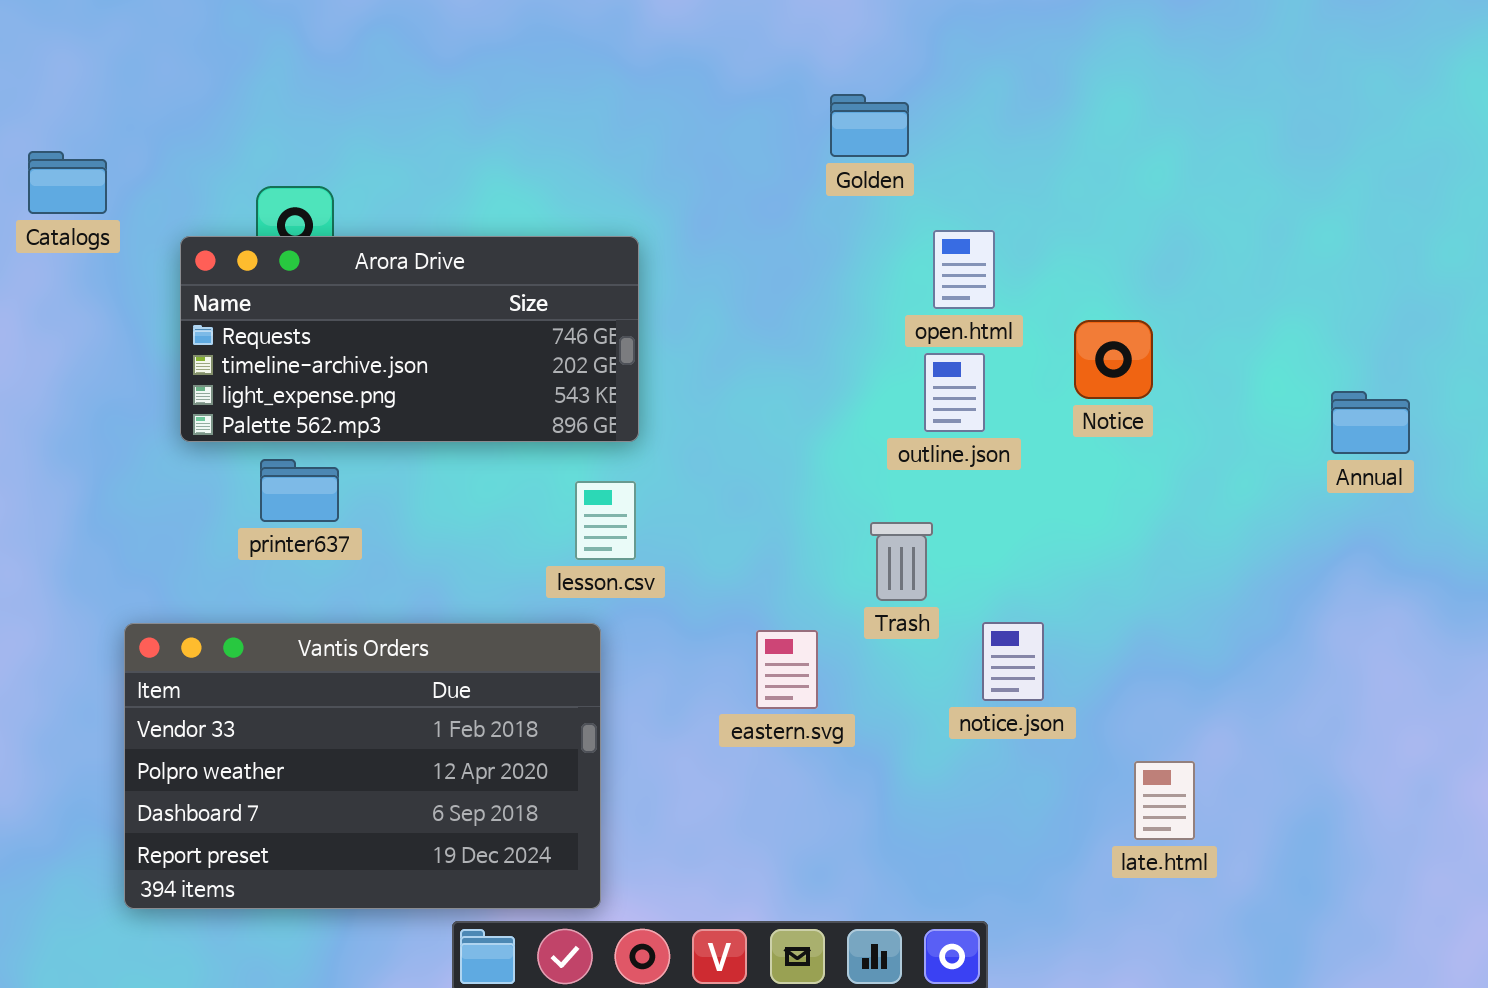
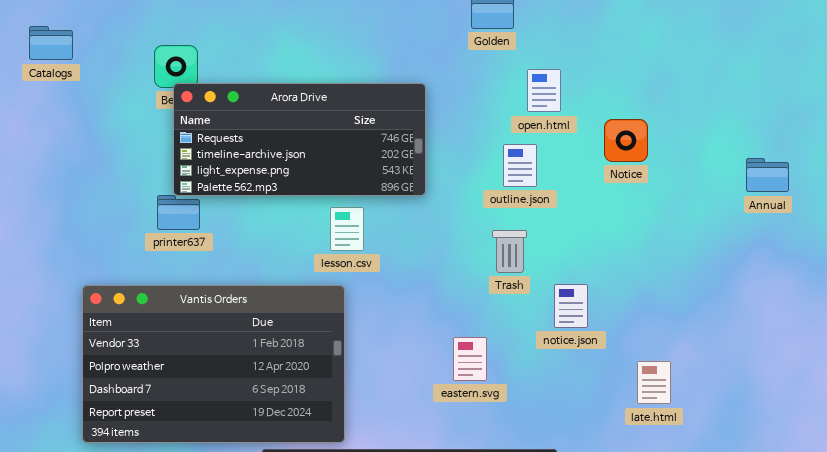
Arora Drive: [180,236,639,442] -> [173,83,426,196], moved
outline.json: [924,353,985,432] -> [503,144,537,187], moved
eastern.svg: [756,630,818,709] -> [453,337,487,381], moved

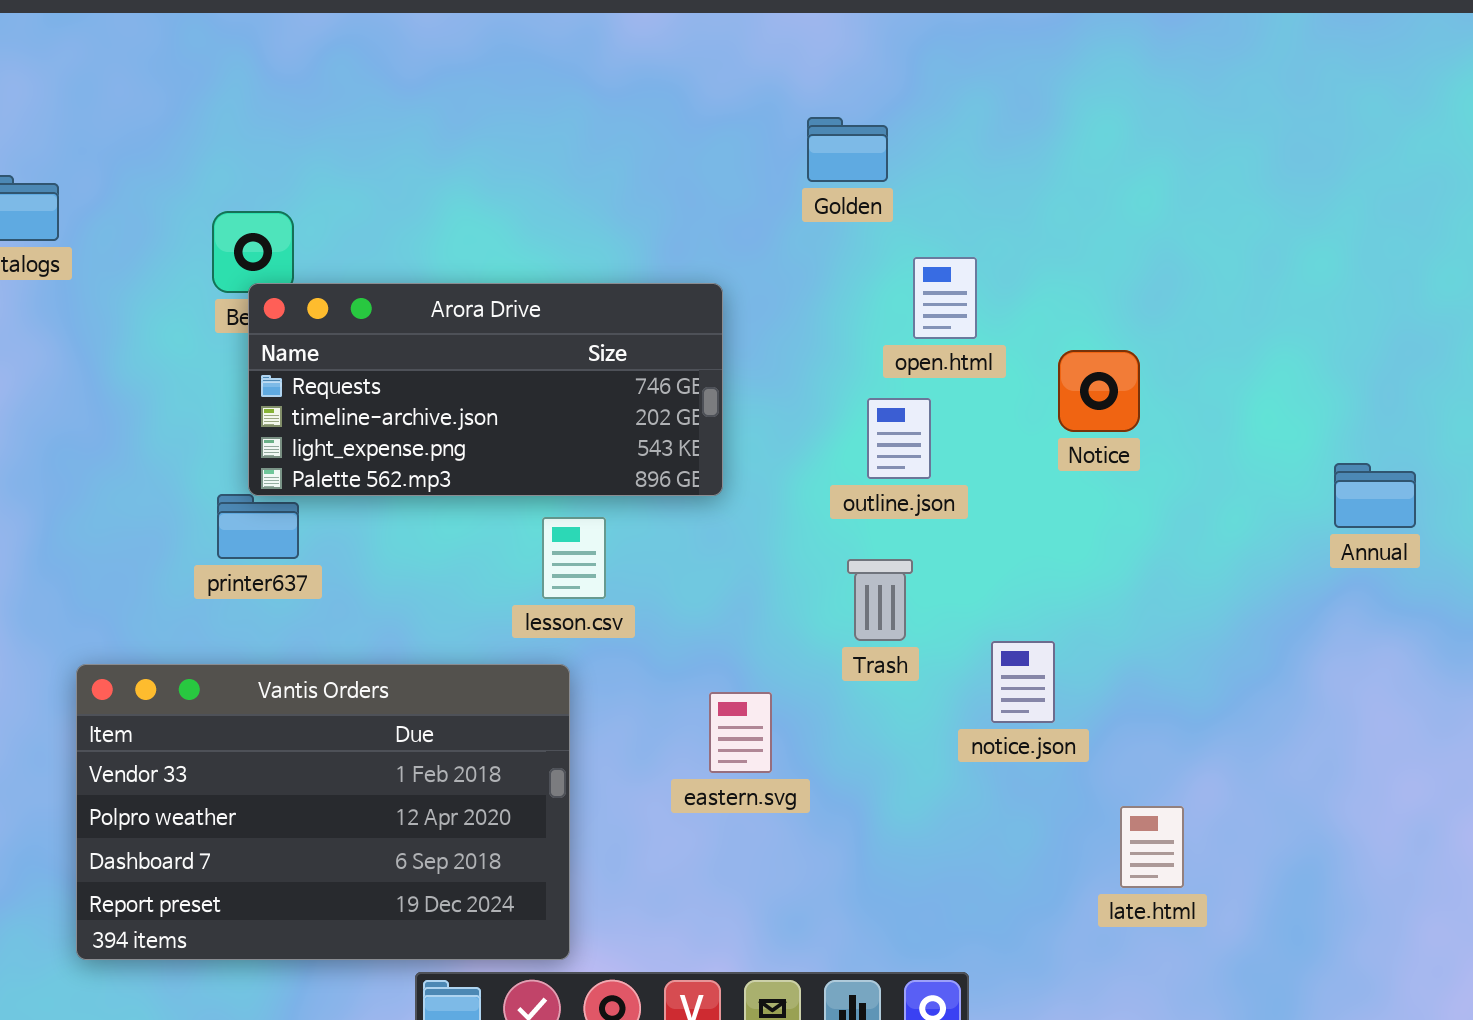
Annual: [746,158,789,192] -> [1334,463,1416,528], moved
notice.json: [554,284,588,328] -> [991,641,1055,723], moved
eastern.svg: [453,337,487,381] -> [709,692,772,773], moved

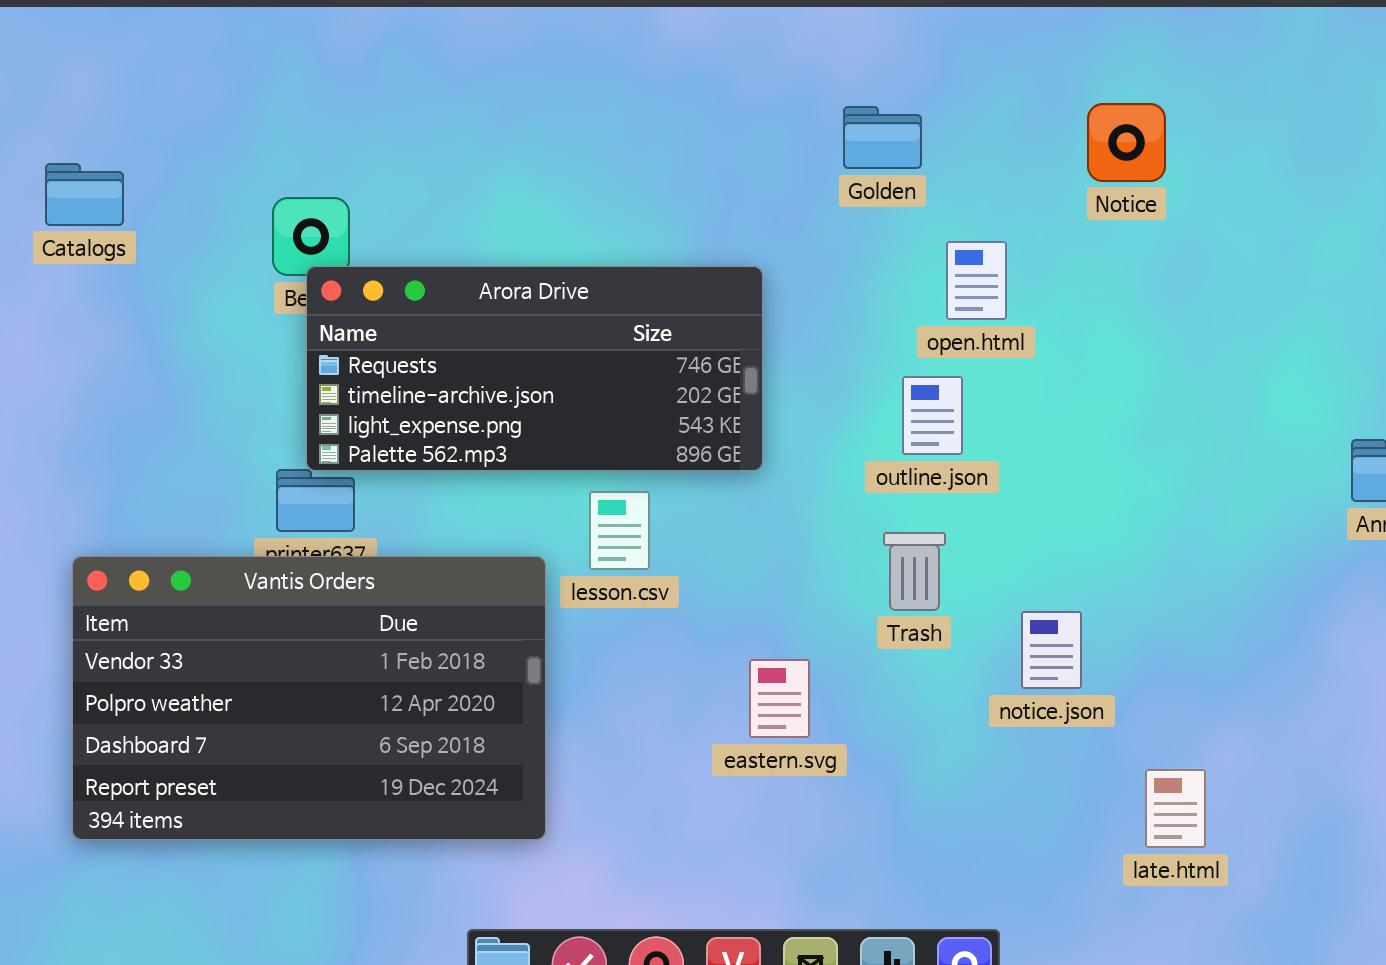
Notice: [1058,350,1140,432] -> [1087,103,1166,182], moved
Vantis Orders: [76,664,570,960] -> [72,556,546,840], moved

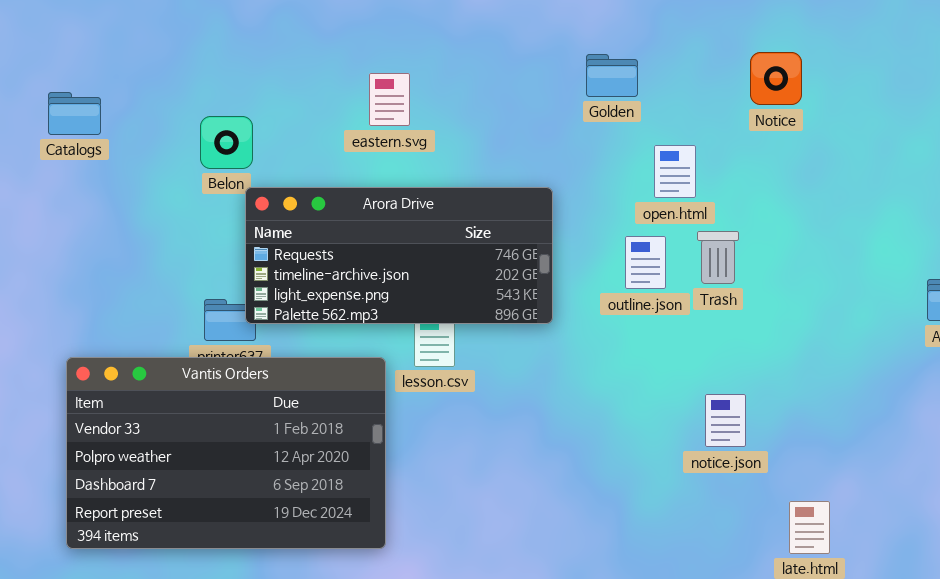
Arora Drive: [306,266,763,471] -> [245,187,553,324], moved
Trash: [883,532,946,611] -> [697,231,739,284], moved
eastern.svg: [749,659,810,738] -> [369,73,410,126], moved

